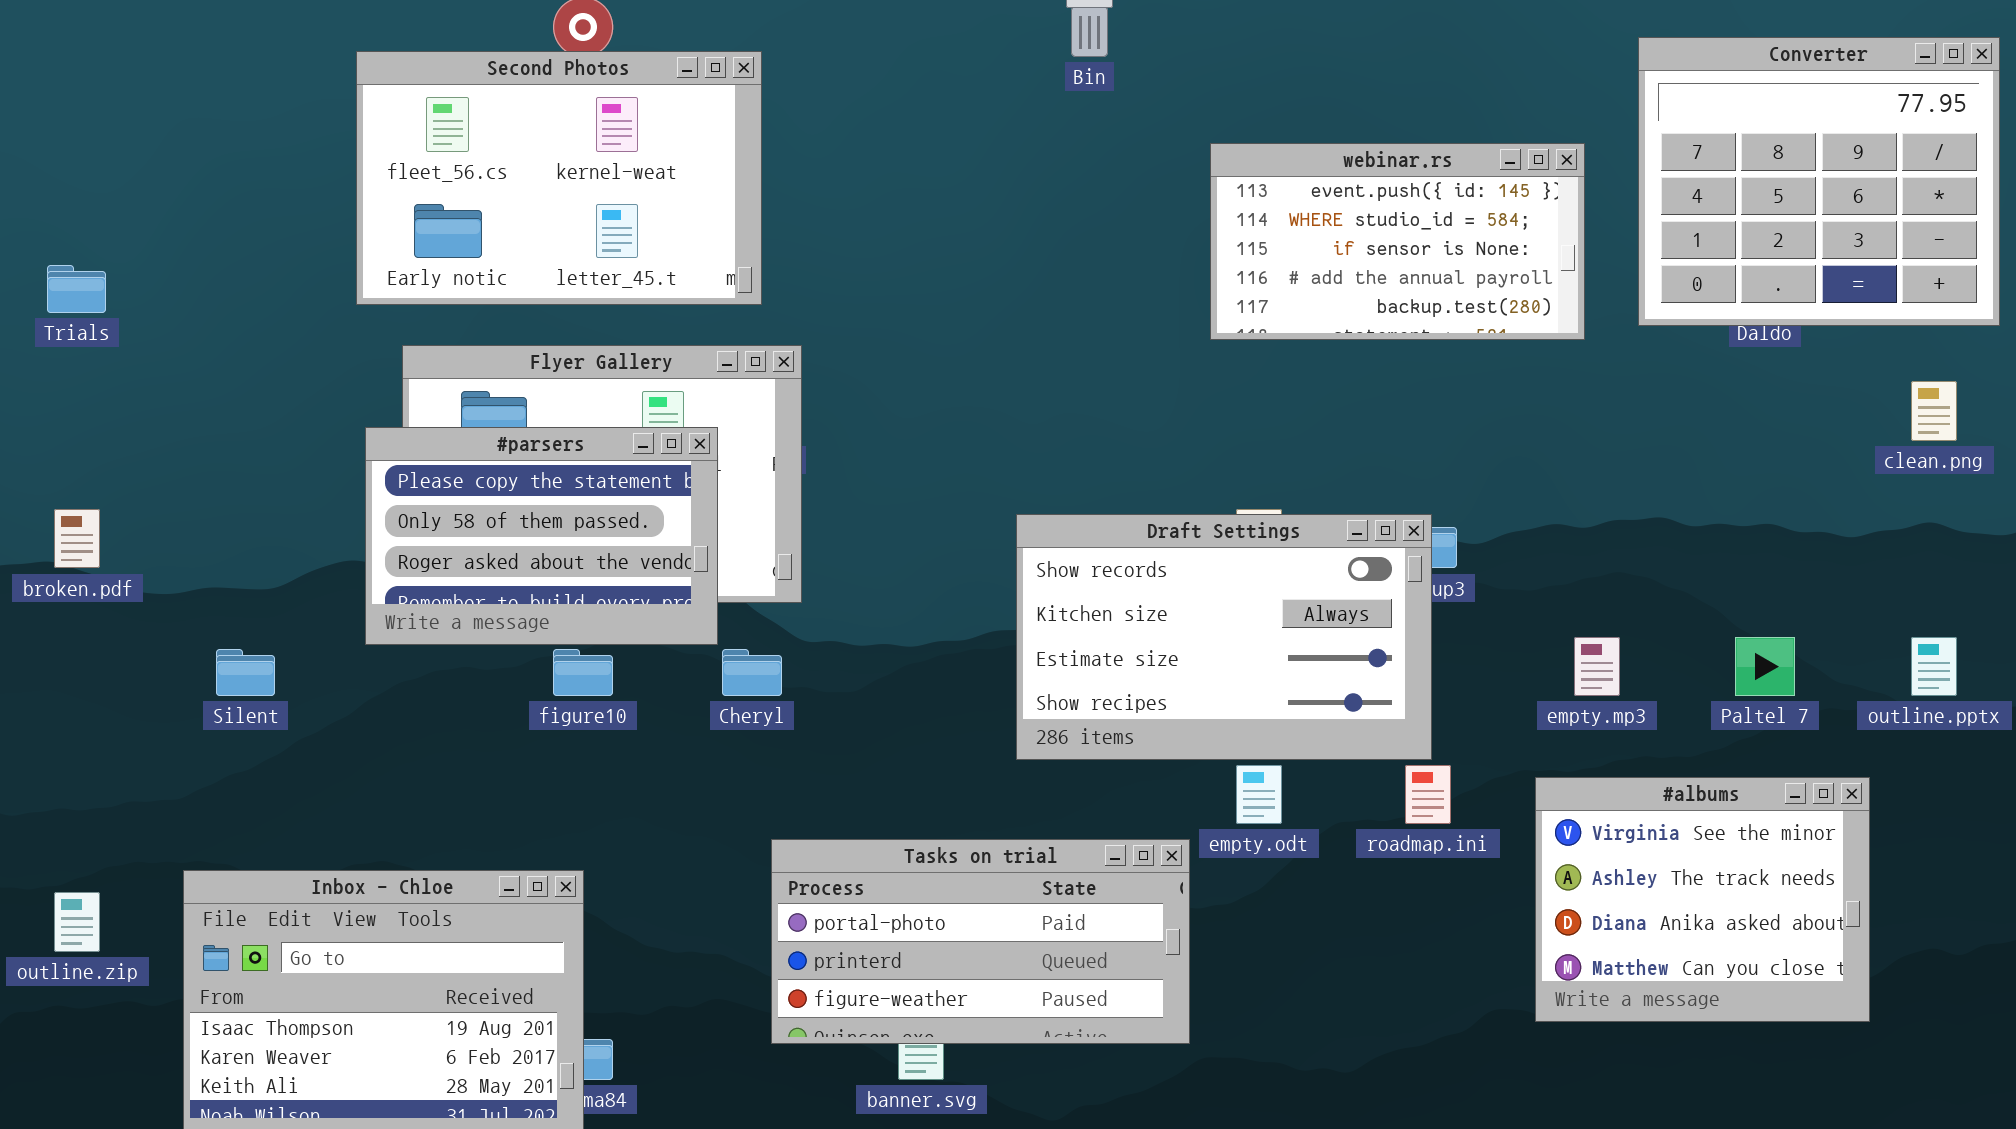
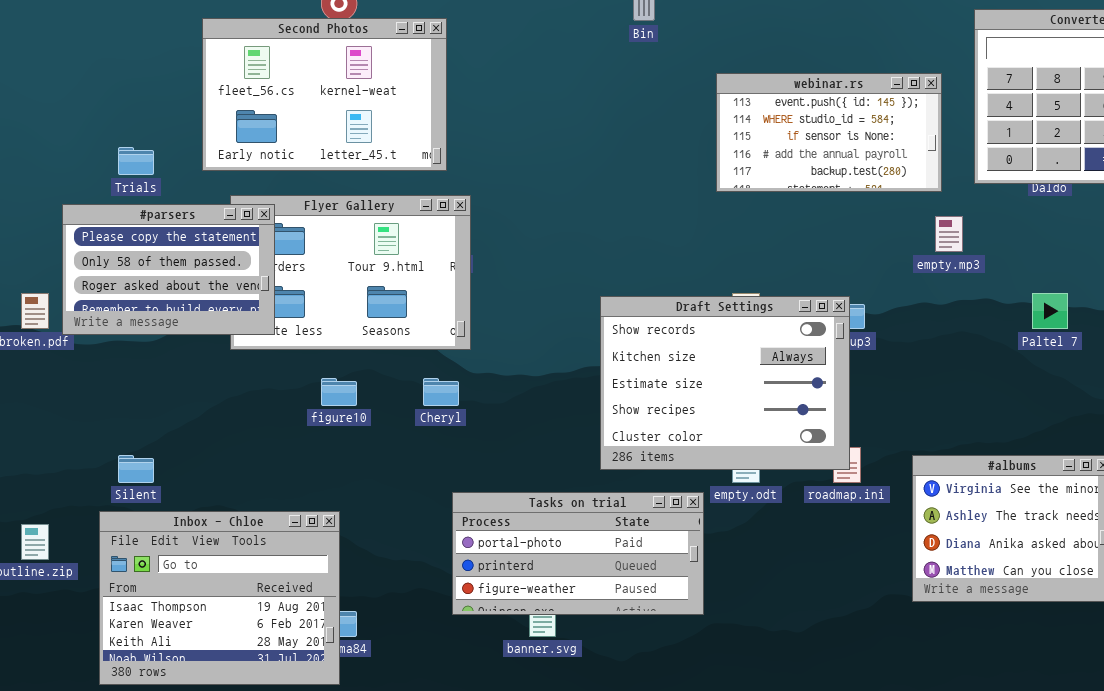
Trials: [47,265,106,313] -> [118,147,154,175], moved
#parsers: [365,427,718,645] -> [62,204,275,335], moved
Draft Settings: [1016,514,1432,760] -> [600,296,850,470], resized
empty.mp3: [1574,637,1620,696] -> [935,216,963,252], moved
Paltel 7: [1735,637,1795,696] -> [1032,293,1068,329], moved
Silent: [216,649,275,696] -> [118,455,154,483], moved

